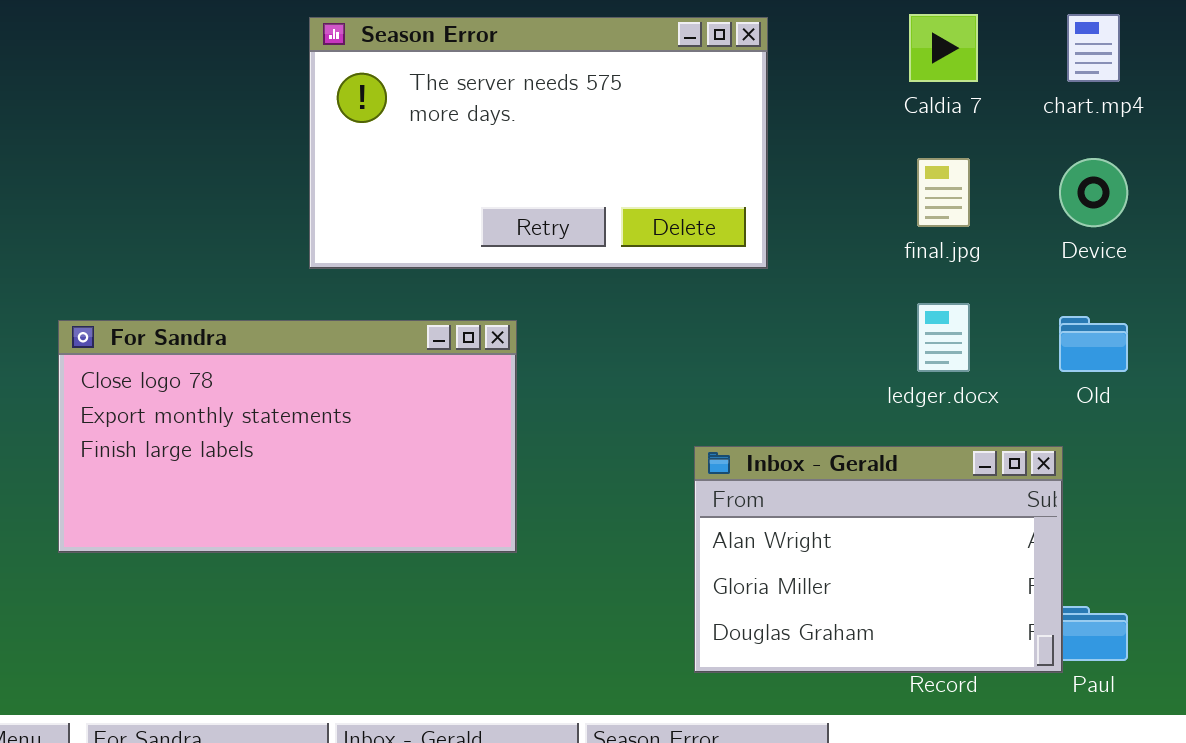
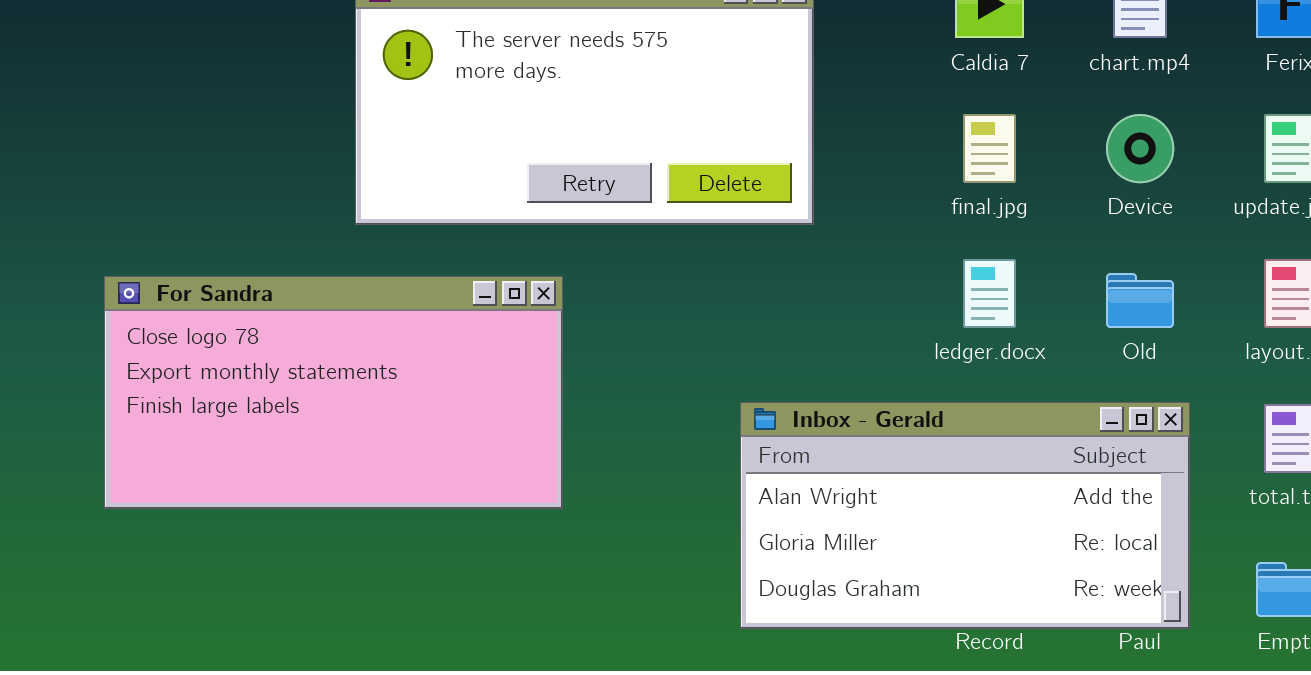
Inbox - Gerald: [694,446,1063,673] -> [740,402,1190,629], resized

